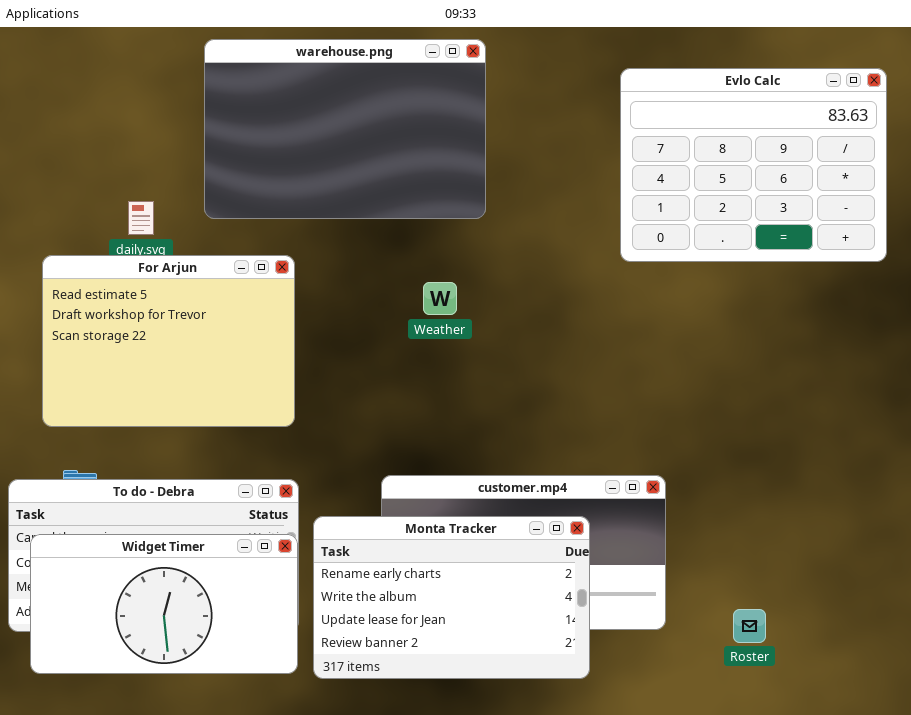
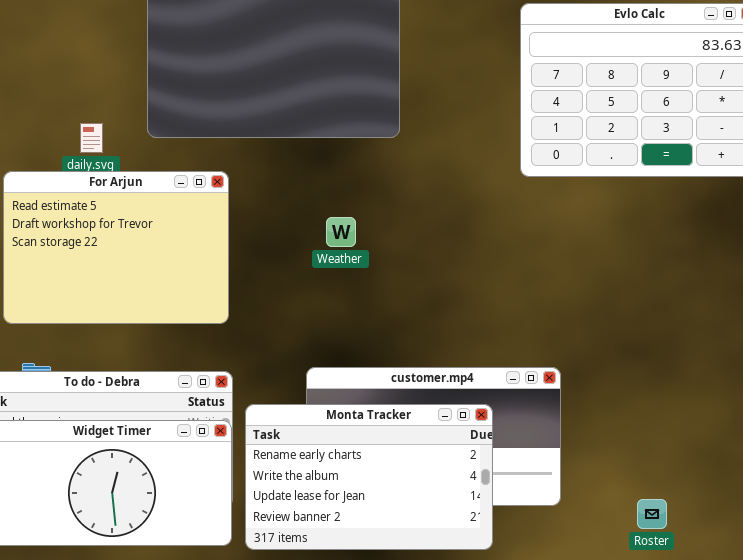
Weather: [423,282,457,315] -> [326,217,356,247], moved
Roster: [733,609,766,643] -> [637,499,667,529], moved

